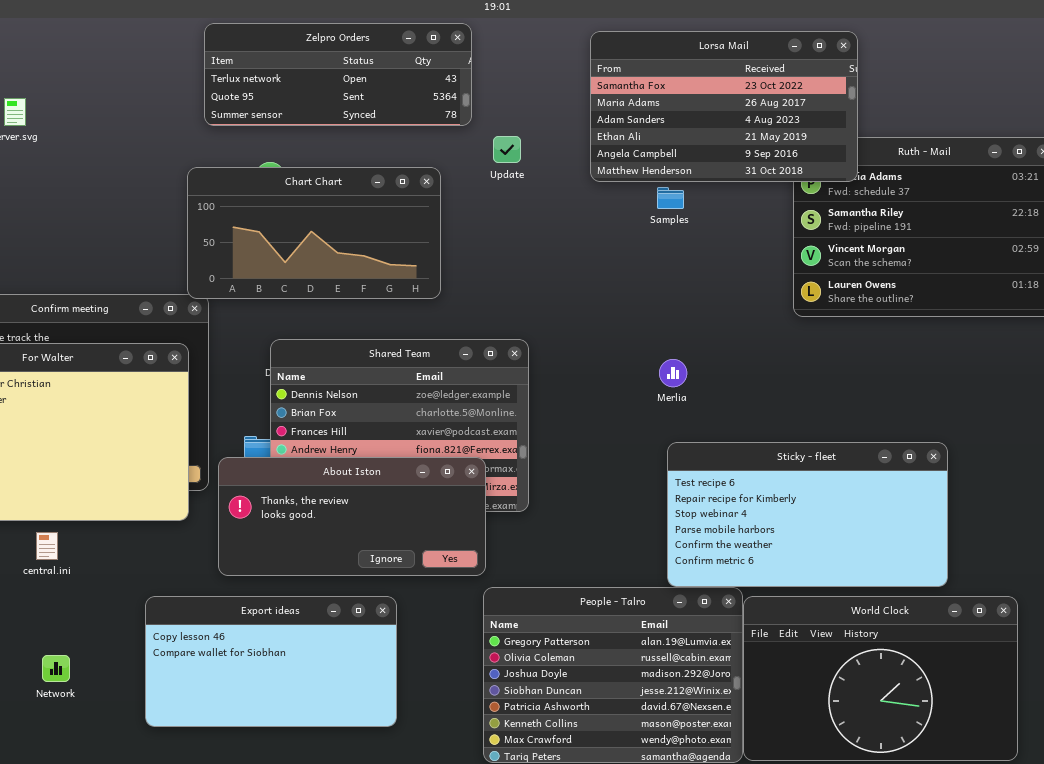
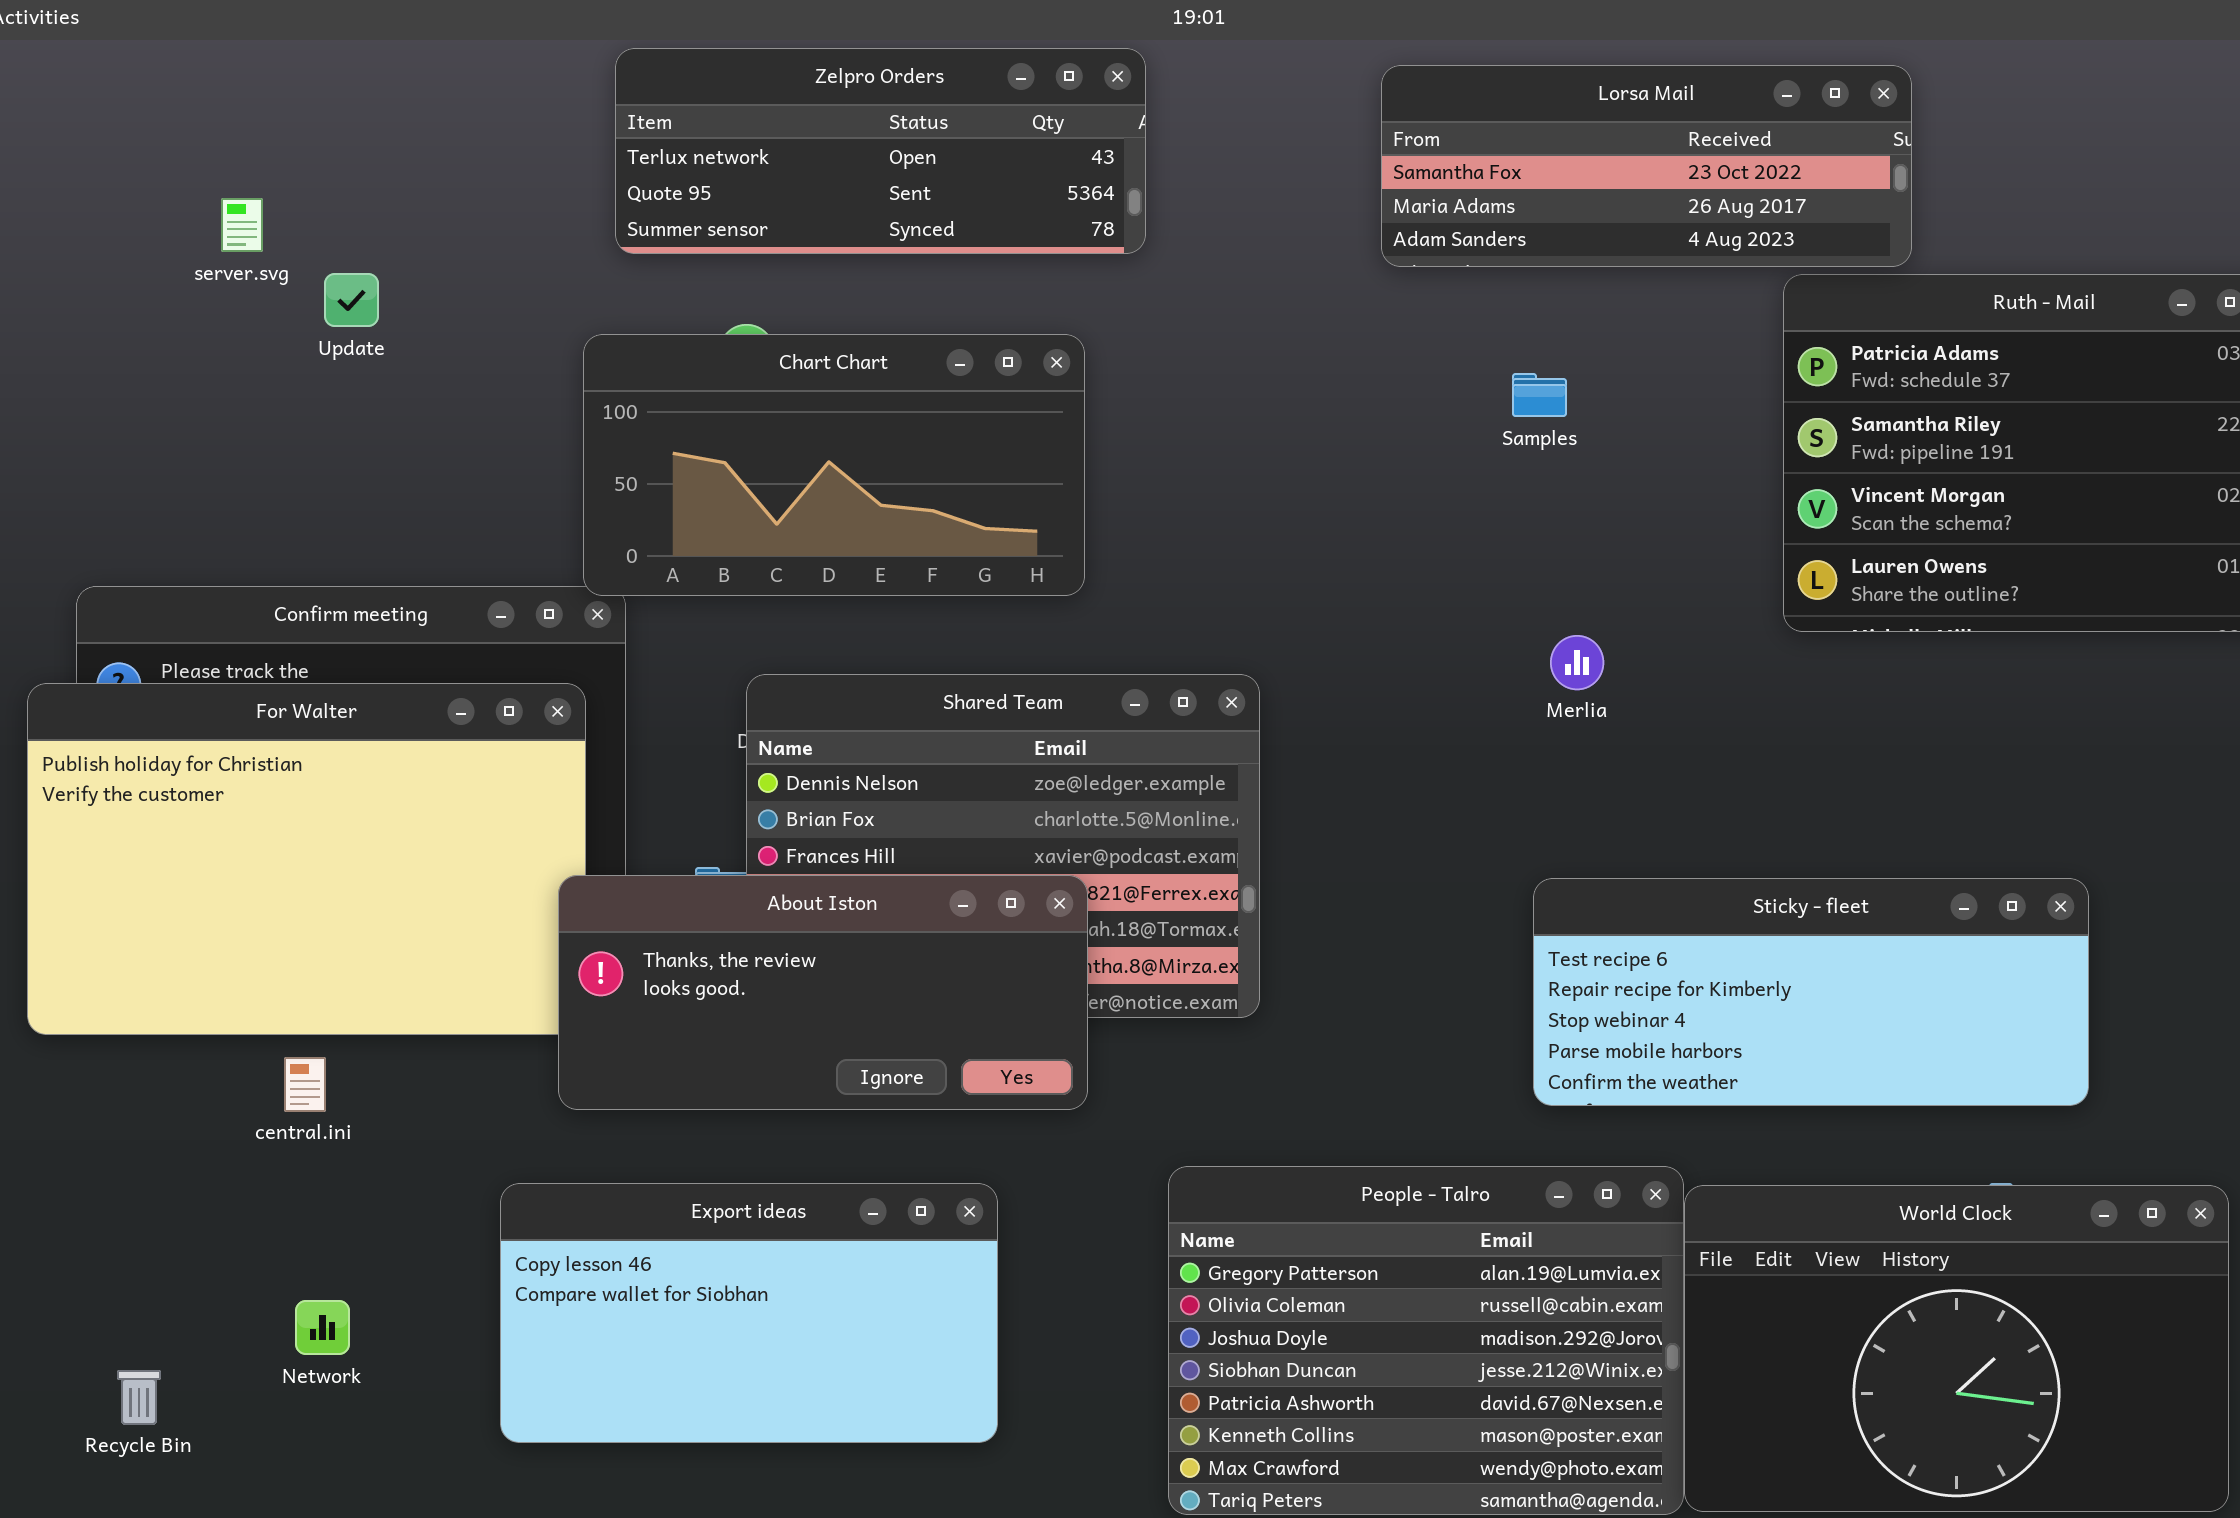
Lorsa Mail: [590,31,858,182] -> [1381,65,1912,267], resized
Update: [493,136,521,163] -> [324,273,379,327], moved
Merlia: [659,359,687,387] -> [1550,635,1604,690], moved
Sticky - fleet: [667,442,948,587] -> [1533,878,2089,1106], resized
About Iston: [218,457,486,576] -> [558,875,1088,1110], moved

